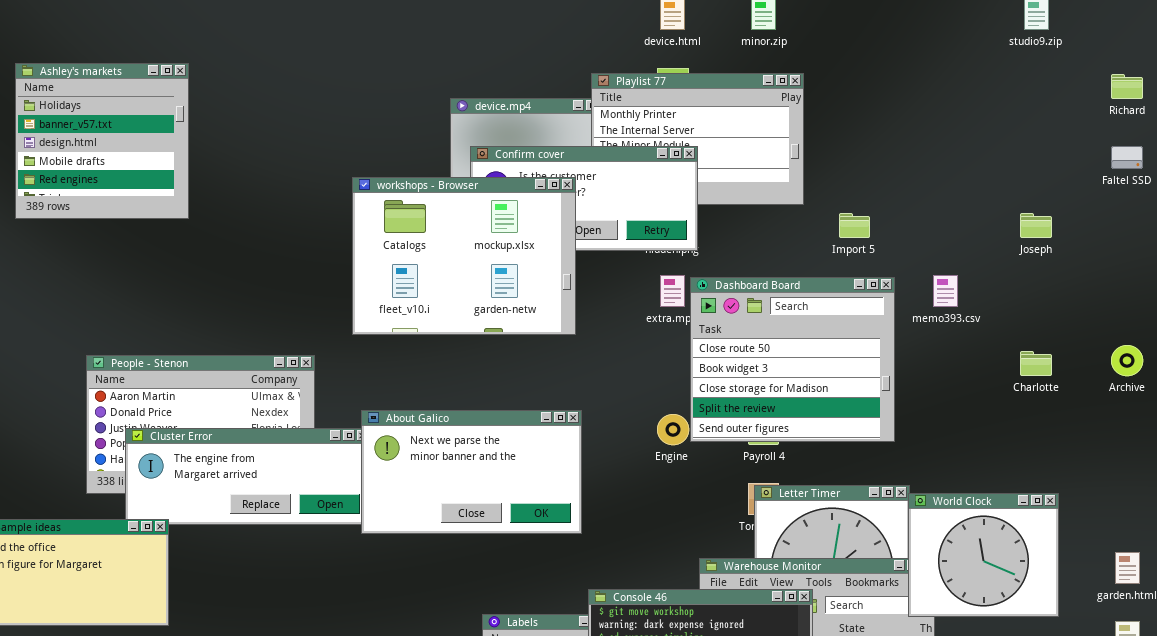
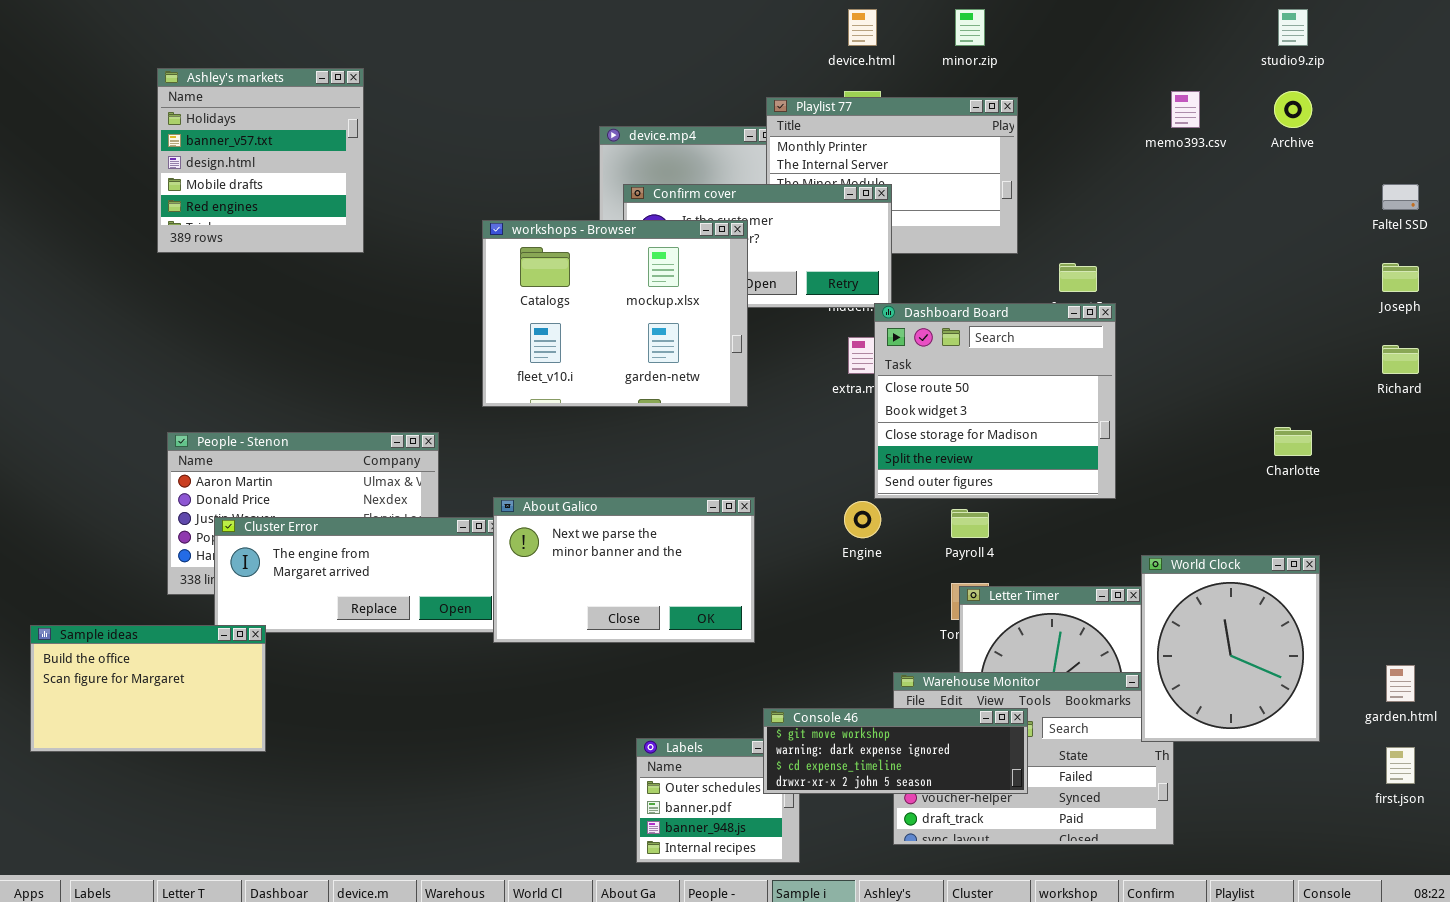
Ashley's markets: [15,63,189,219] -> [157,68,364,253], moved
Richard: [1111,74,1143,99] -> [1382,345,1419,374], moved
Joseph: [1020,213,1052,238] -> [1382,263,1419,292], moved
memo393.csv: [933,275,958,307] -> [1171,91,1200,128], moved
Dashboard Board: [690,277,895,442] -> [874,303,1116,499], moved
Archive: [1111,345,1143,376] -> [1274,91,1312,128], moved
World Clock: [908,493,1059,617] -> [1141,555,1320,742], resized

